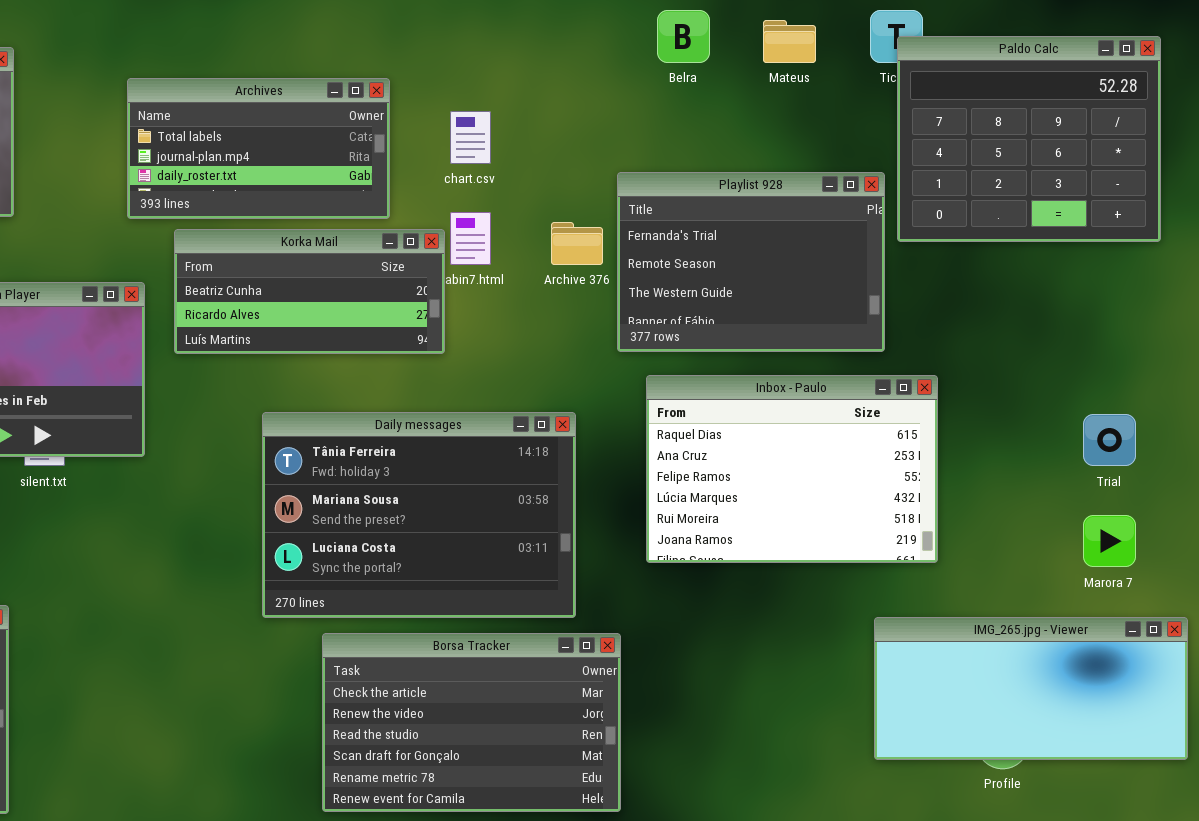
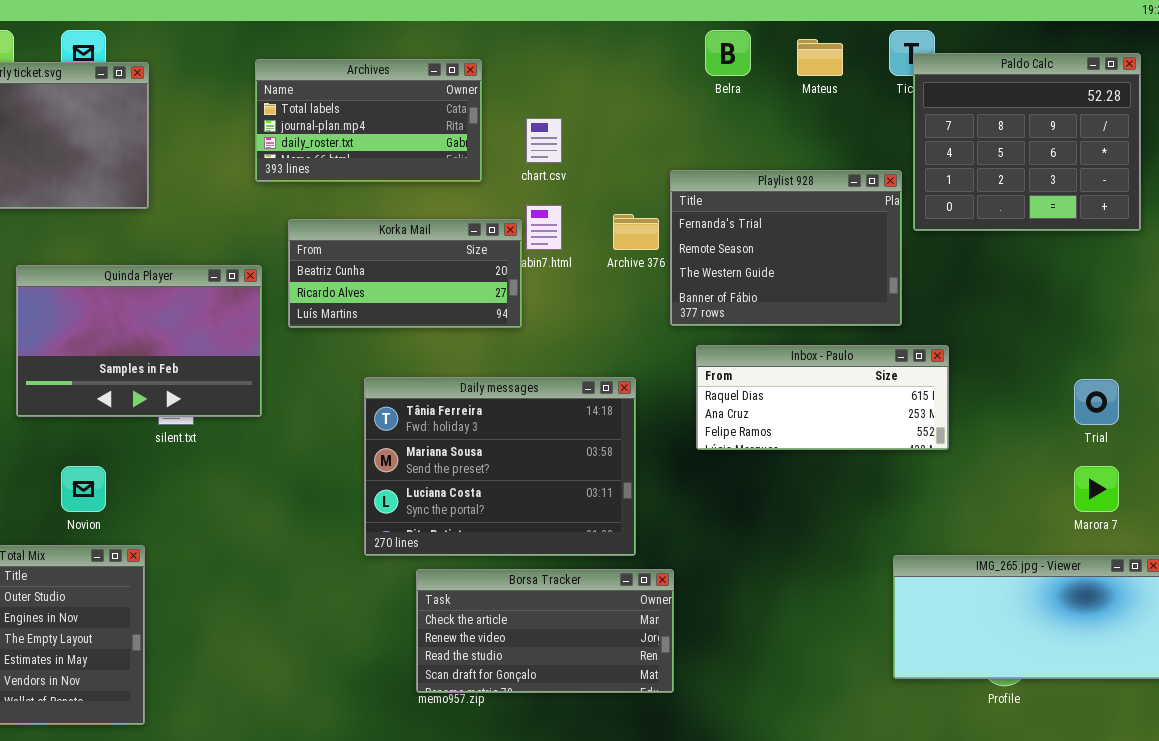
Archives: [127,78,390,219] -> [255,59,482,182], moved
Inbox - Paulo: [646,375,938,563] -> [696,345,949,450], resized
Borsa Tracker: [322,633,621,812] -> [416,569,674,693], resized

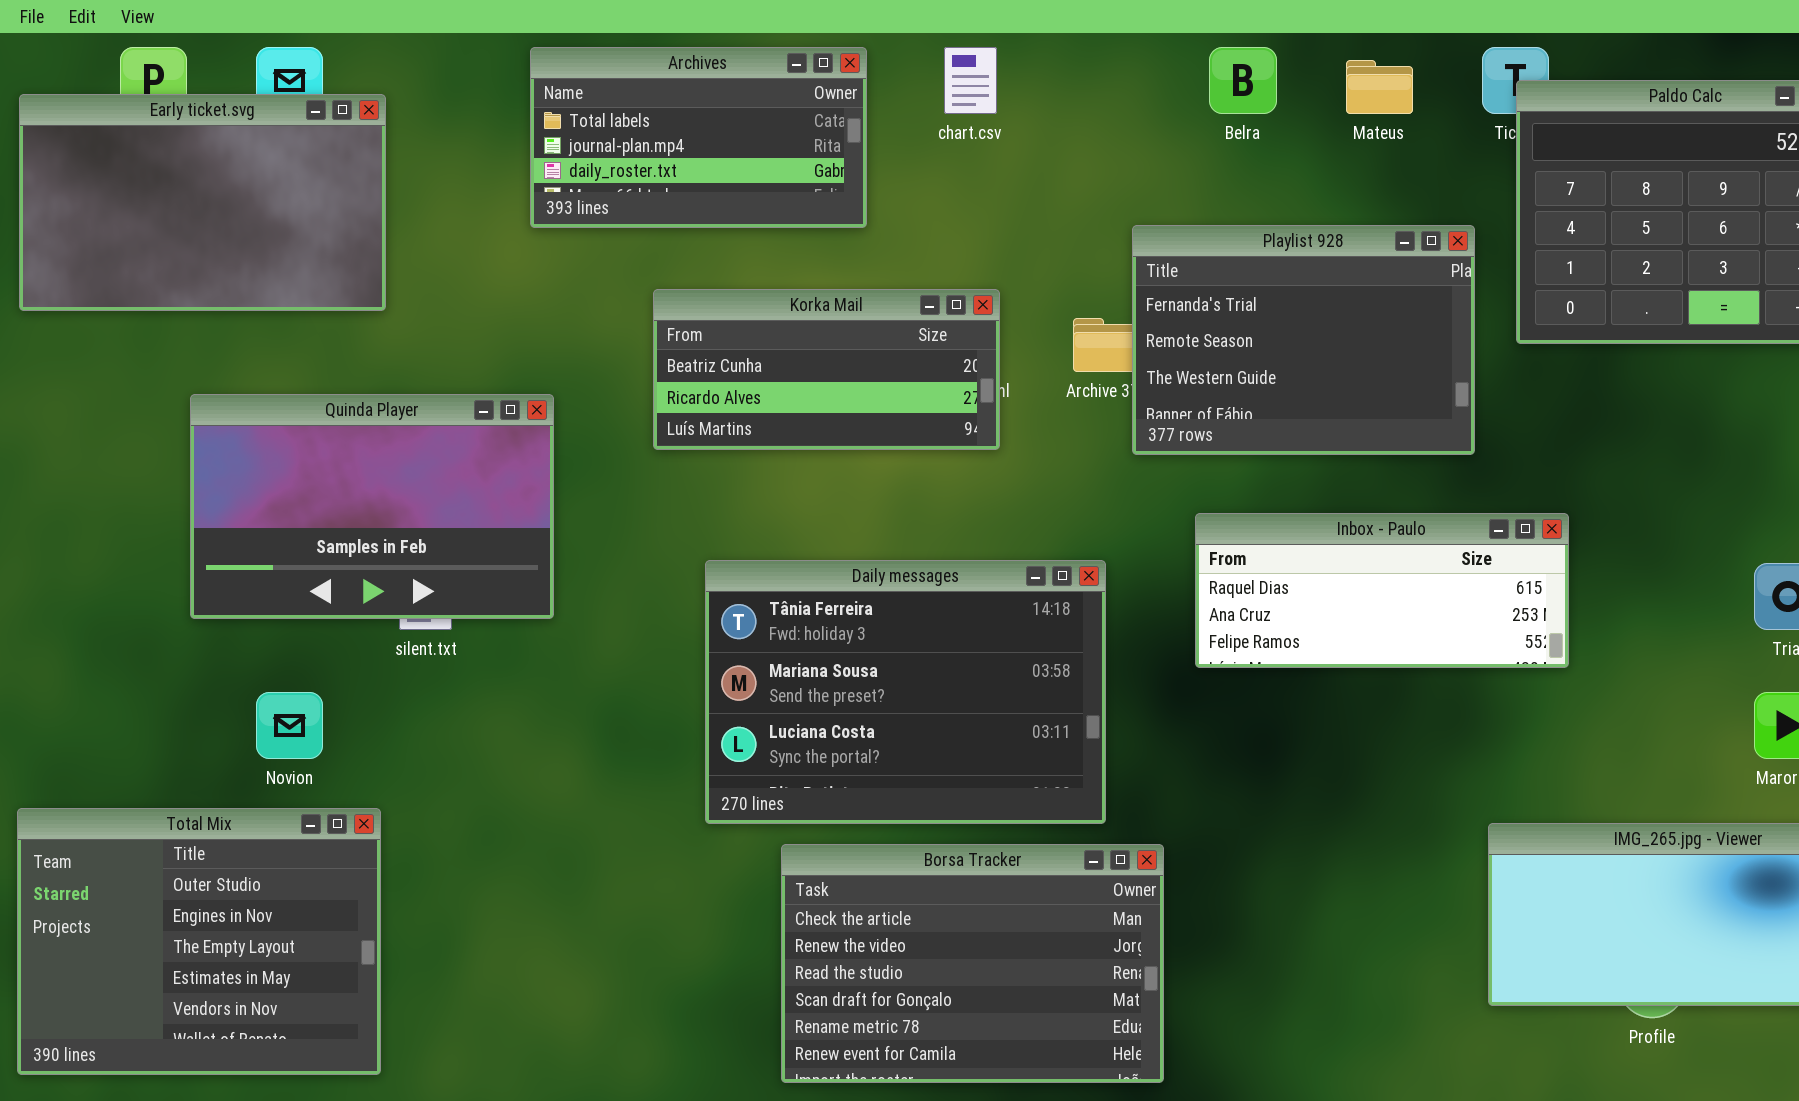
Archives: [255,59,482,182] -> [530,47,867,228], moved
chart.csv: [526,118,562,163] -> [944,47,997,114], moved
Playlist 928: [670,170,902,326] -> [1132,225,1475,455], moved
Korka Mail: [288,219,522,328] -> [653,289,1000,450], moved
Borsa Tracker: [416,569,674,693] -> [781,844,1164,1083], resized

